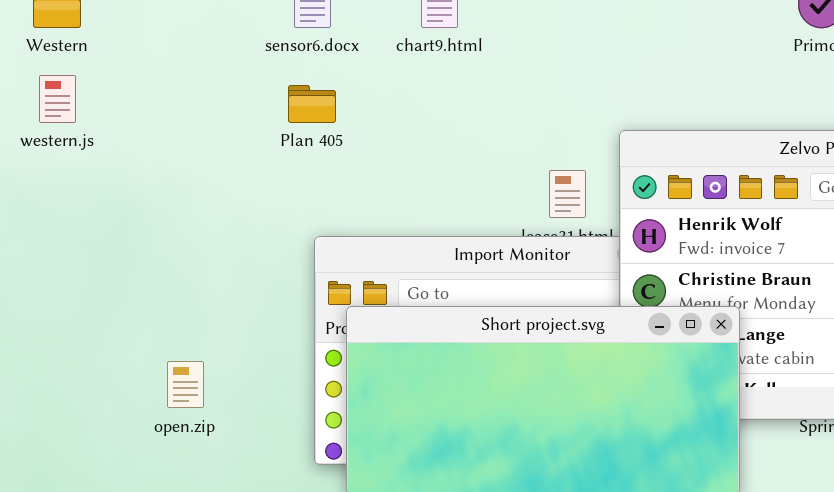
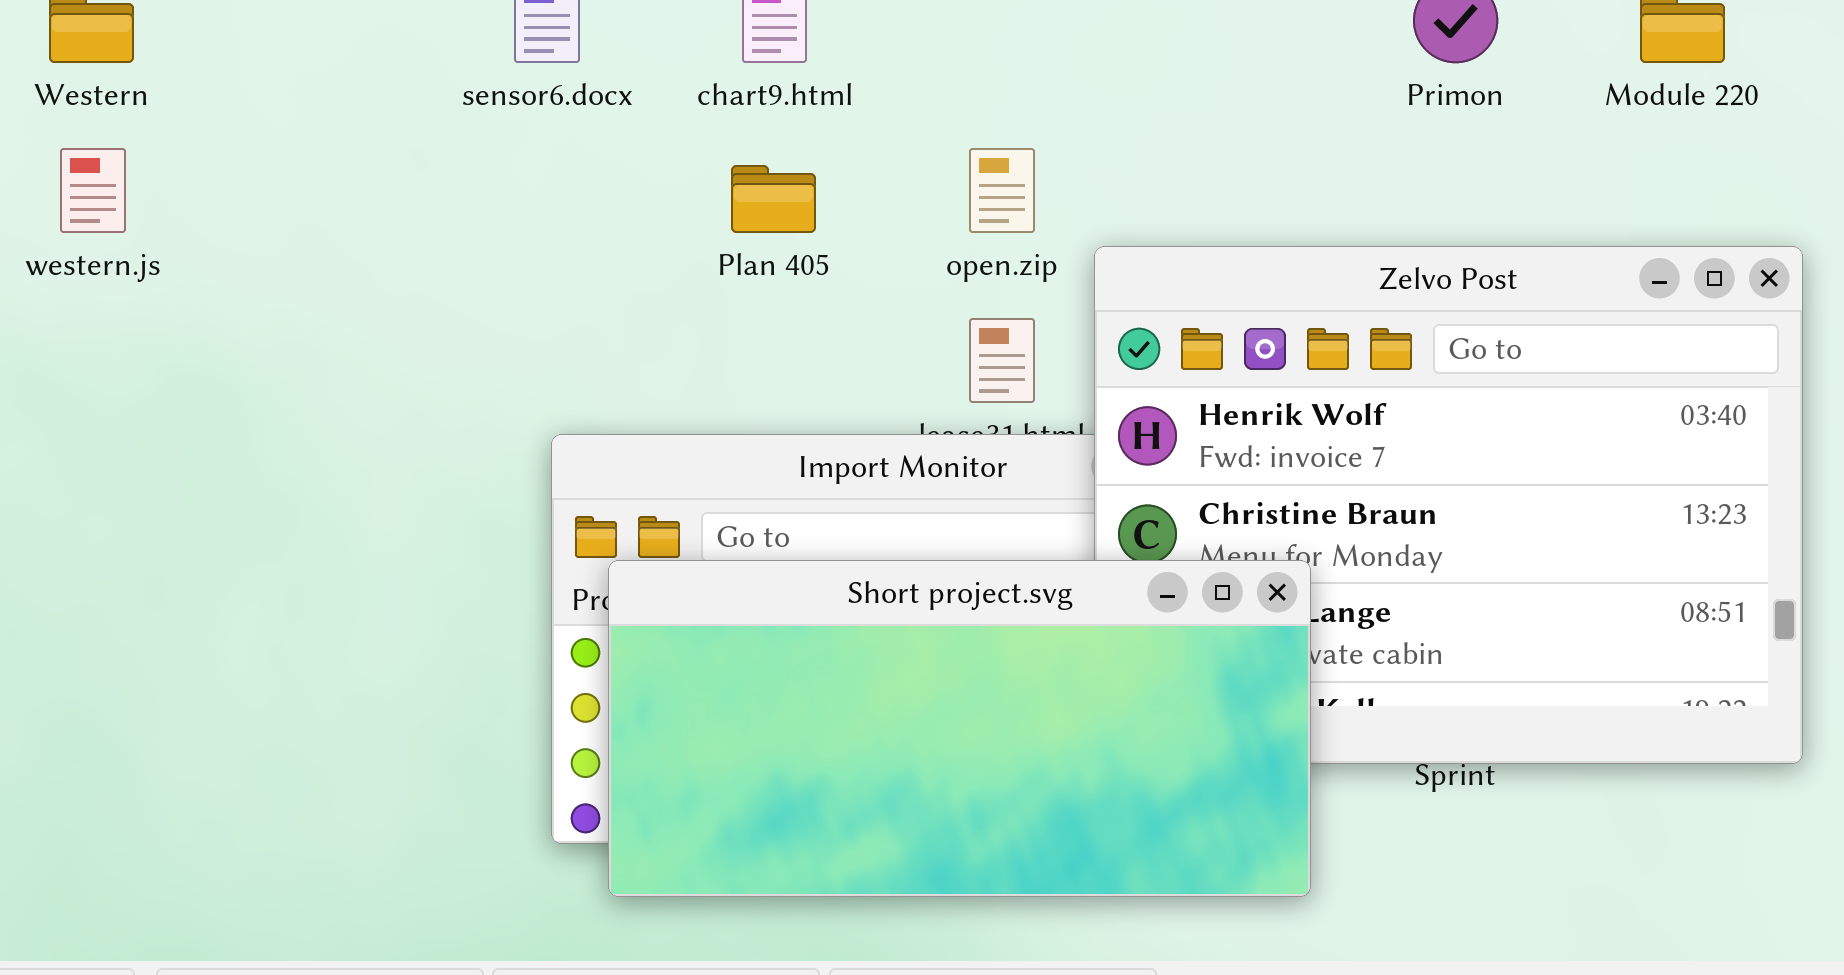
Plan 405: [288,85,336,123] -> [731,165,816,233], moved
open.zip: [167,361,204,408] -> [969,148,1035,233], moved

